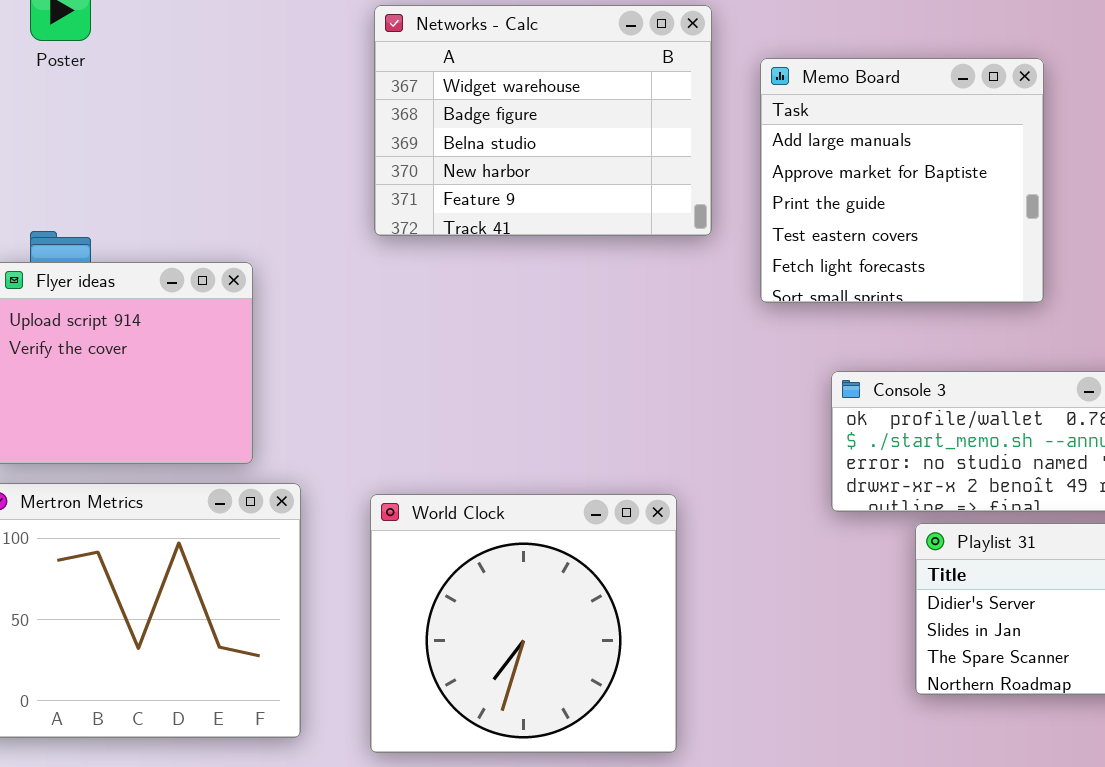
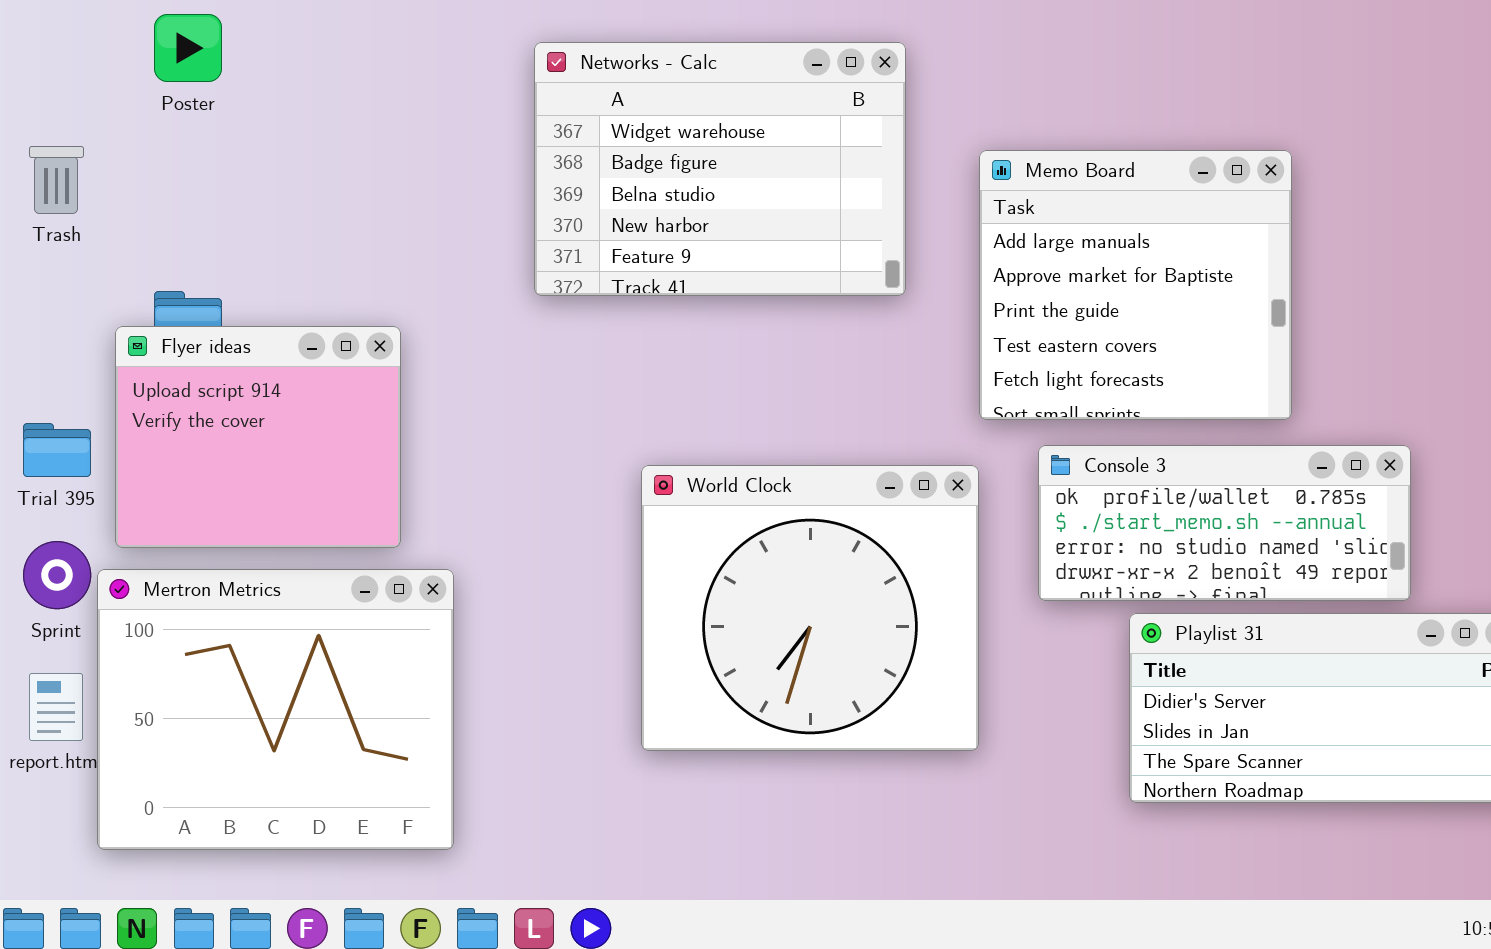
Memo Board: [760,58,1044,303] -> [979,150,1292,420], moved
World Clock: [370,494,677,753] -> [641,465,979,751], moved

